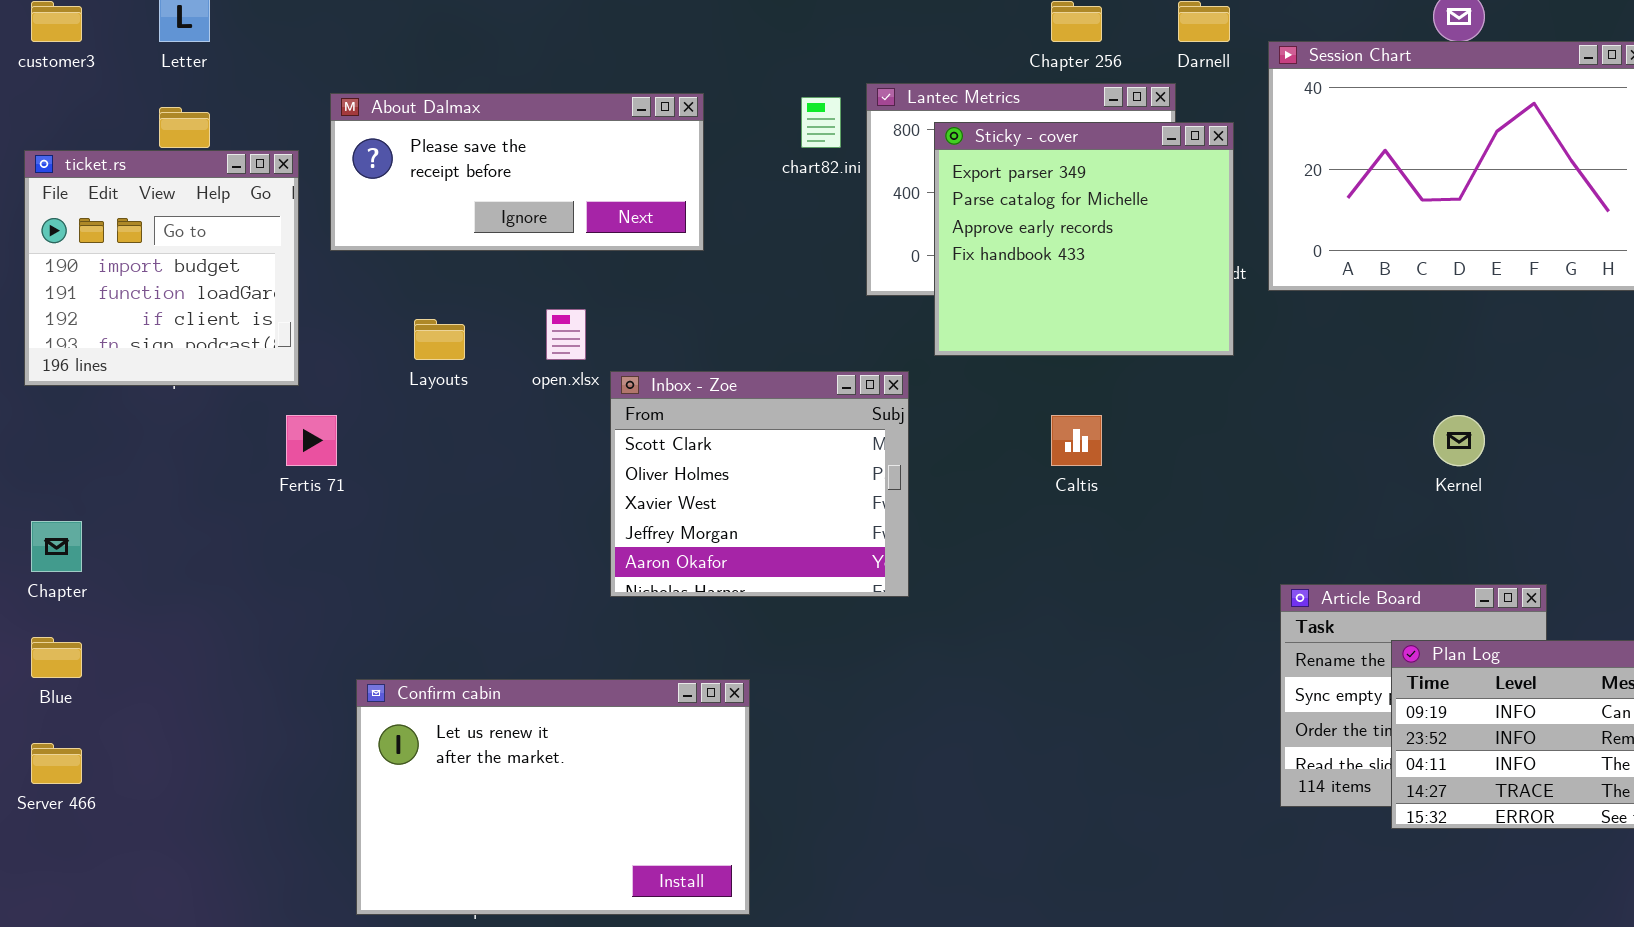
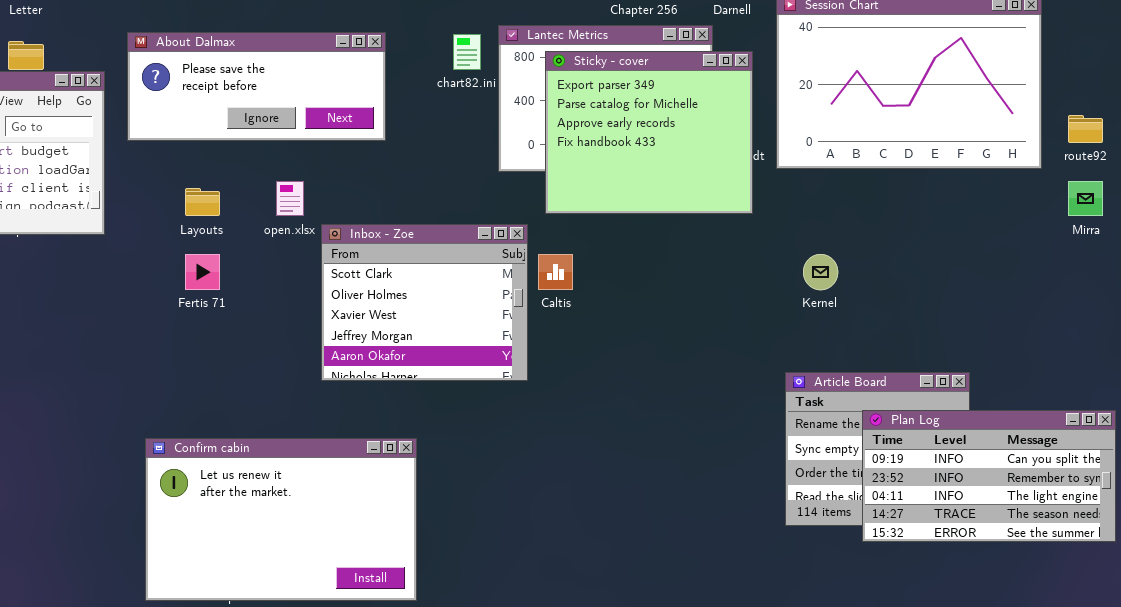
Fertis 71: [286,415,337,466] -> [185,254,220,290], moved
Caltis: [1051,415,1102,466] -> [538,254,573,290], moved
Kernel: [1433,415,1485,466] -> [803,254,838,290], moved

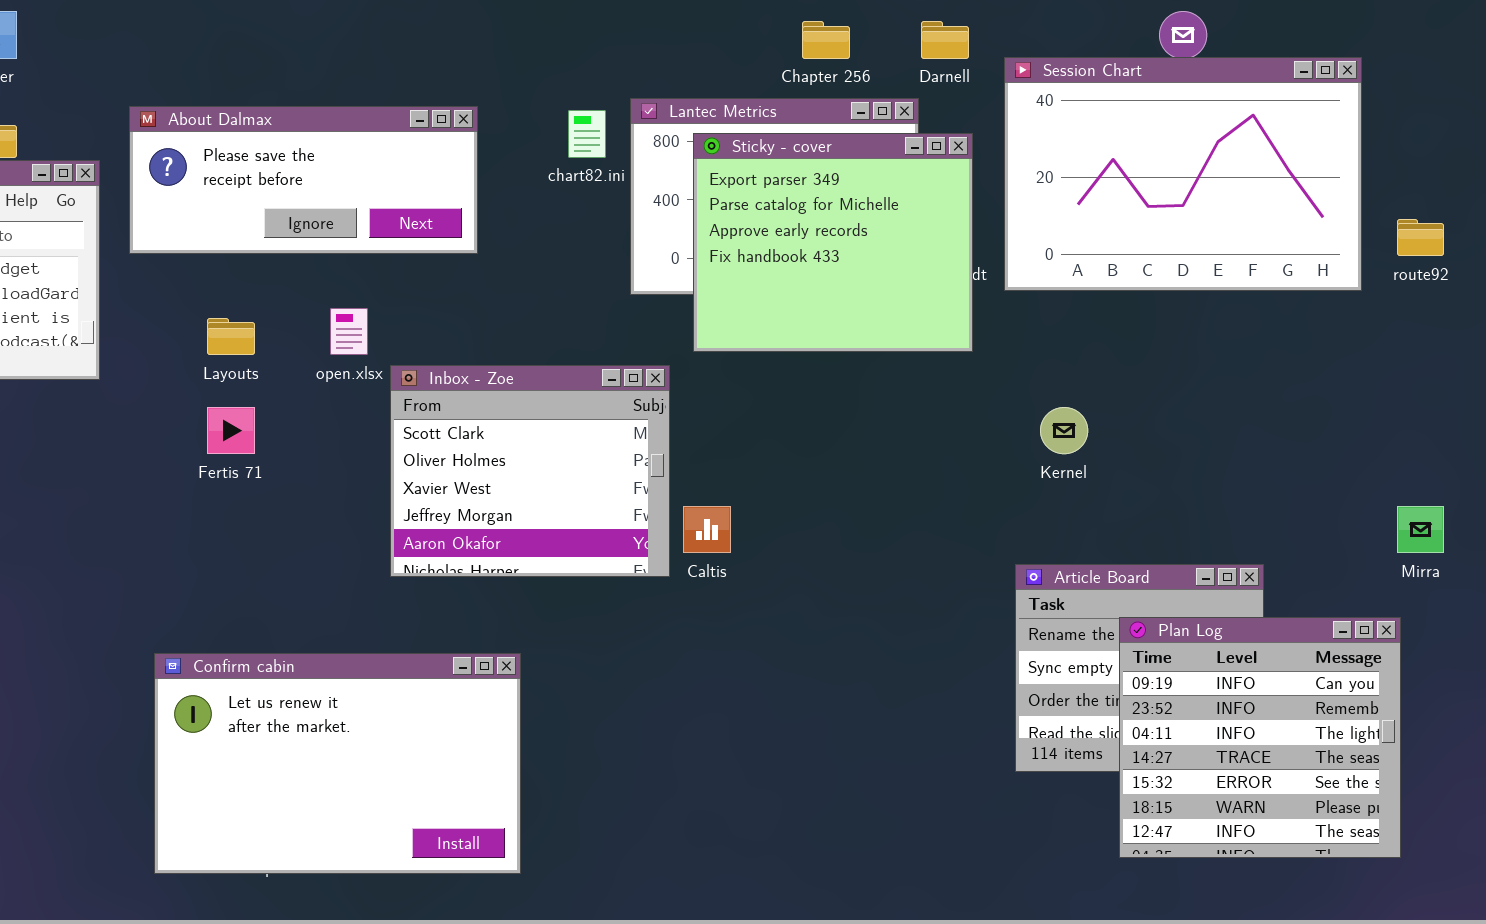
Mirra: [1068,181,1103,216] -> [1397,506,1444,553], moved
Caltis: [538,254,573,290] -> [683,506,731,553], moved
Plan Log: [862,410,1116,542] -> [1119,617,1401,858], resized

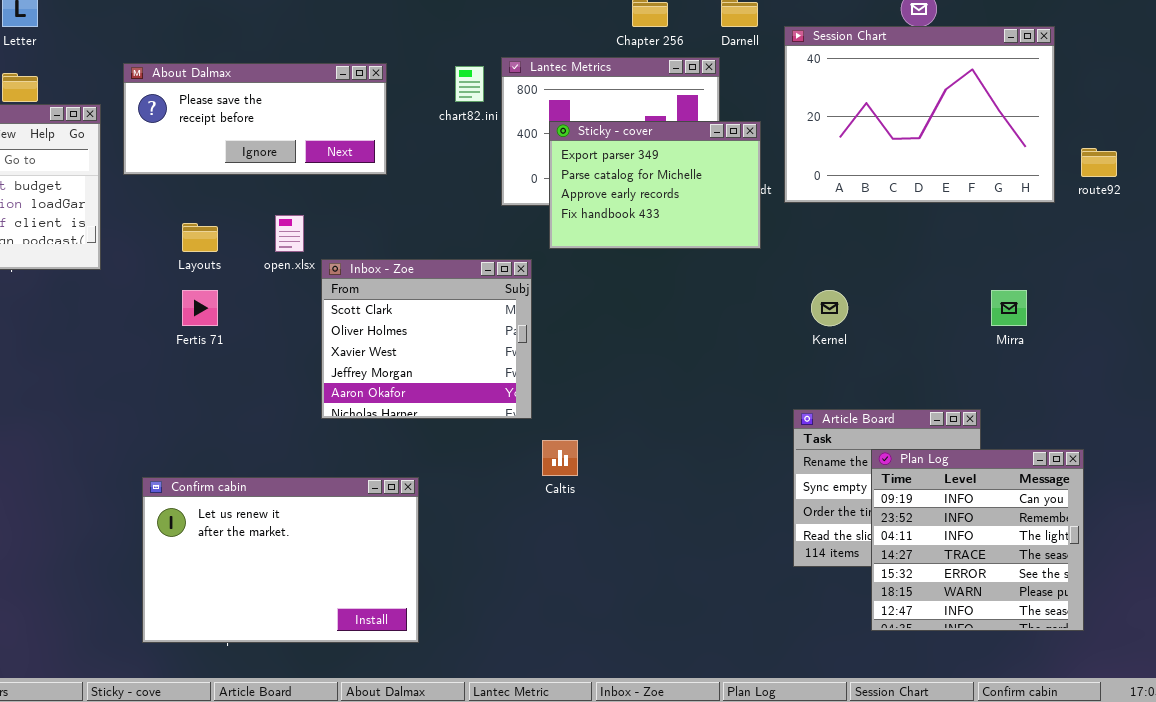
Sticky - cover: [693,133,973,352] -> [549,121,761,249], resized
Caltis: [683,506,731,553] -> [542,440,578,476], moved
Mirra: [1397,506,1444,553] -> [991,290,1027,326], moved

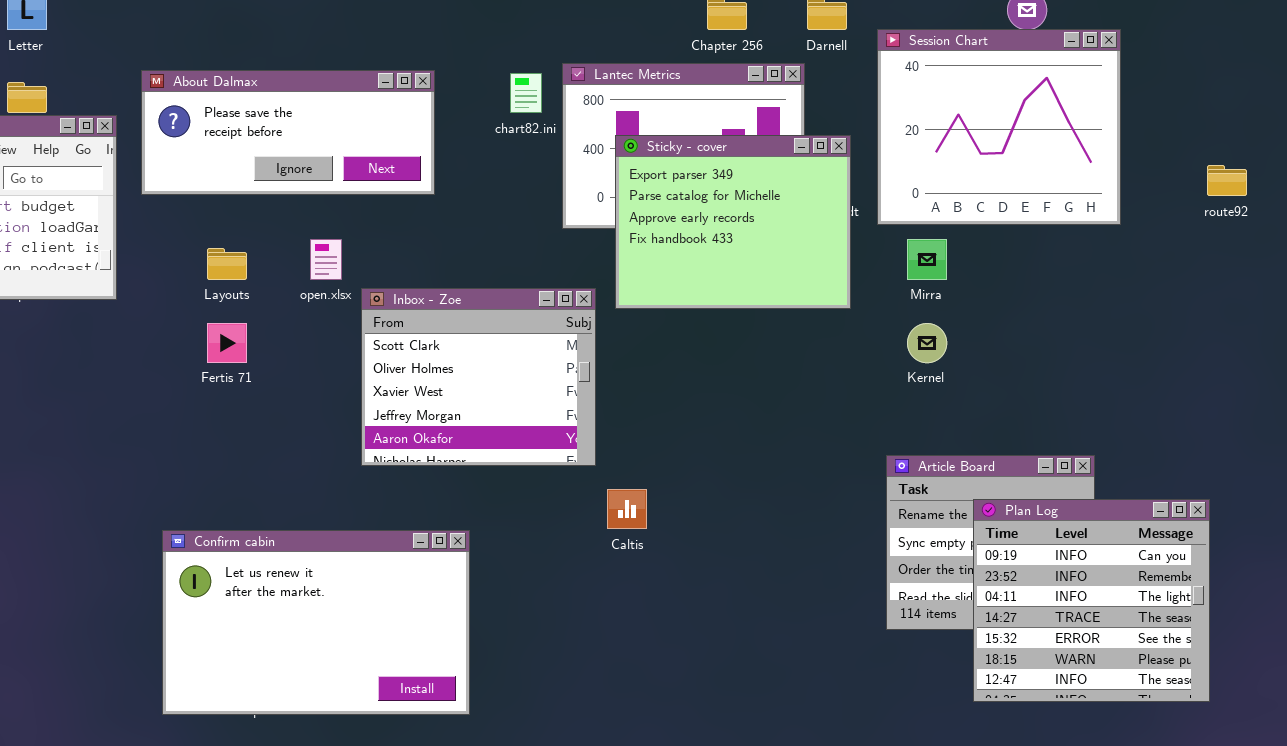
Session Chart: [784,26,1055,203] -> [877,29,1121,225], resized
Sticky - cover: [549,121,761,249] -> [615,135,851,309], resized
Mirra: [991,290,1027,326] -> [907,239,947,280], moved

